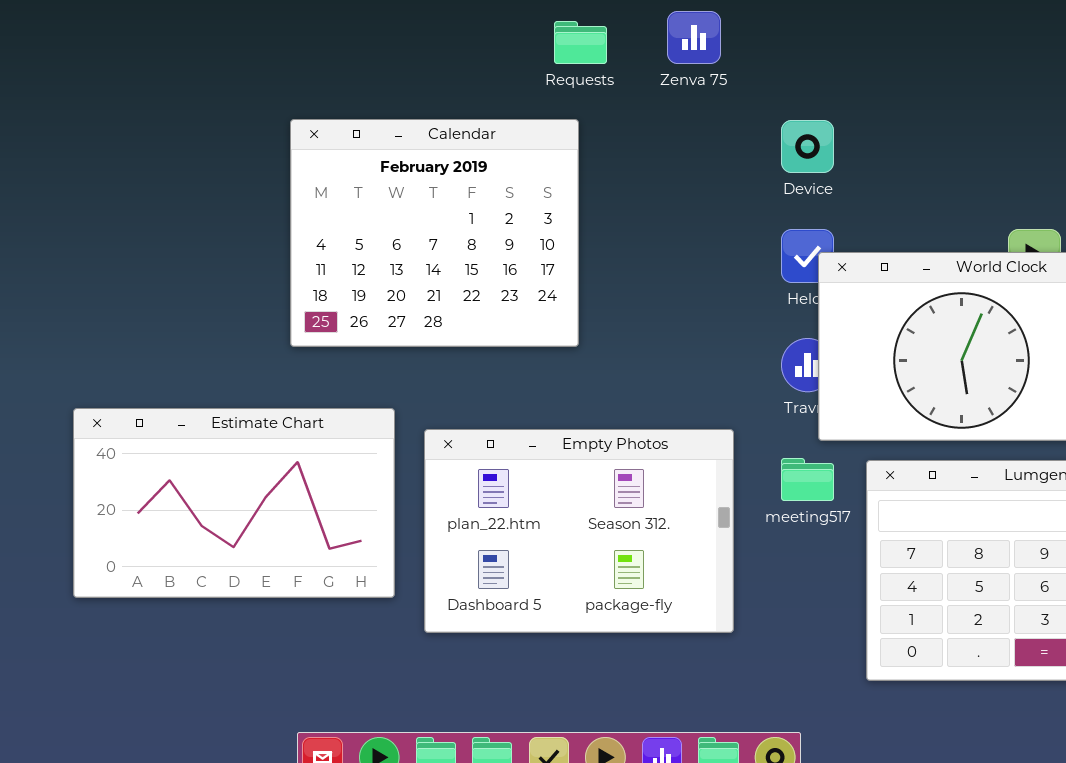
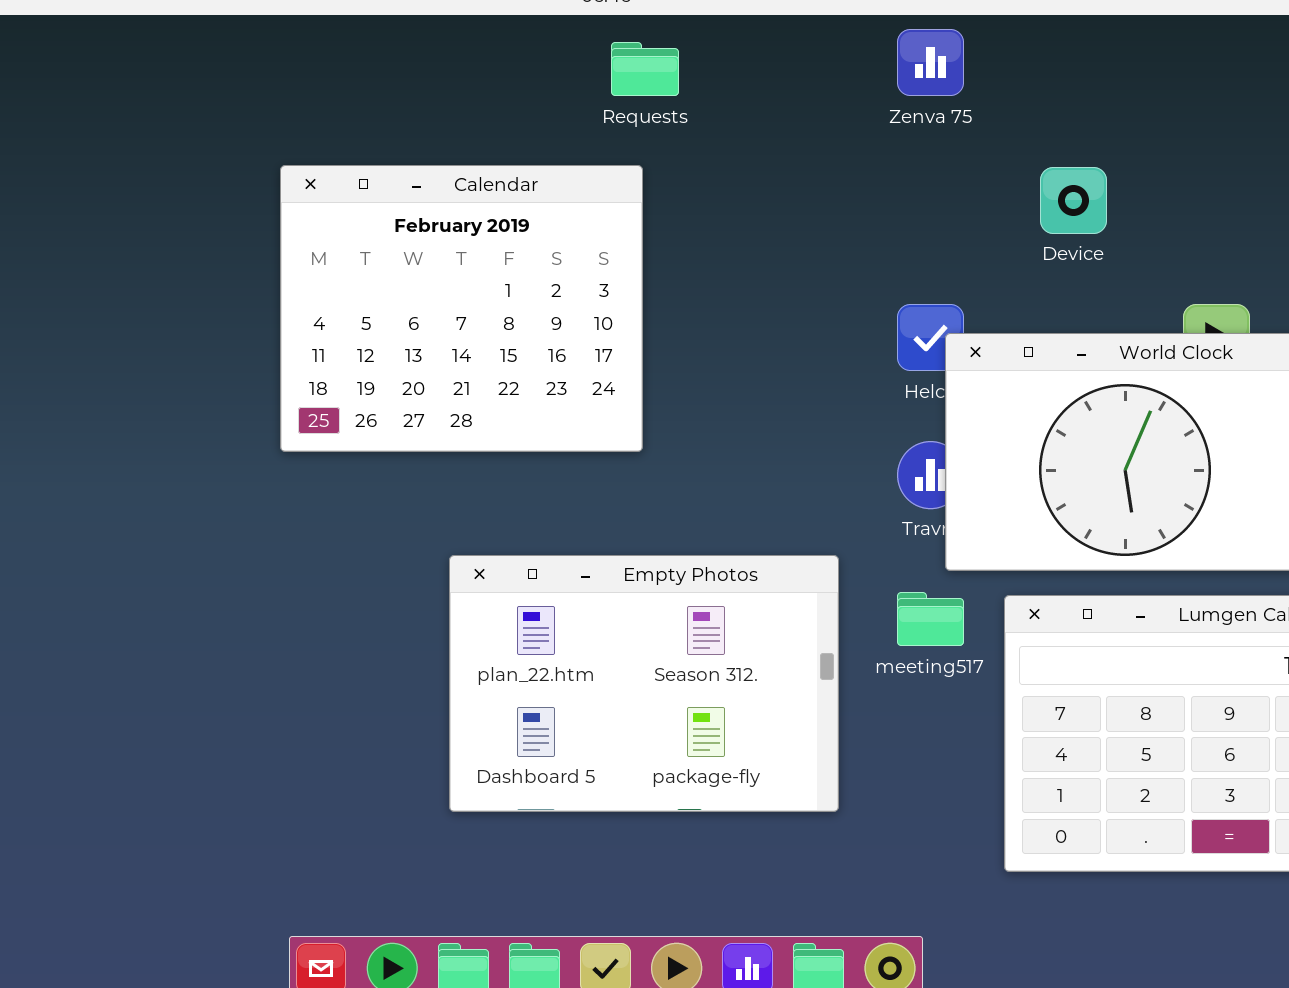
Zenva 75: [667,11,721,64] -> [897,29,964,96], moved
Device: [781,120,834,173] -> [1040,167,1107,234], moved
Estimate Chart: [73,408,395,598] -> none, closed

